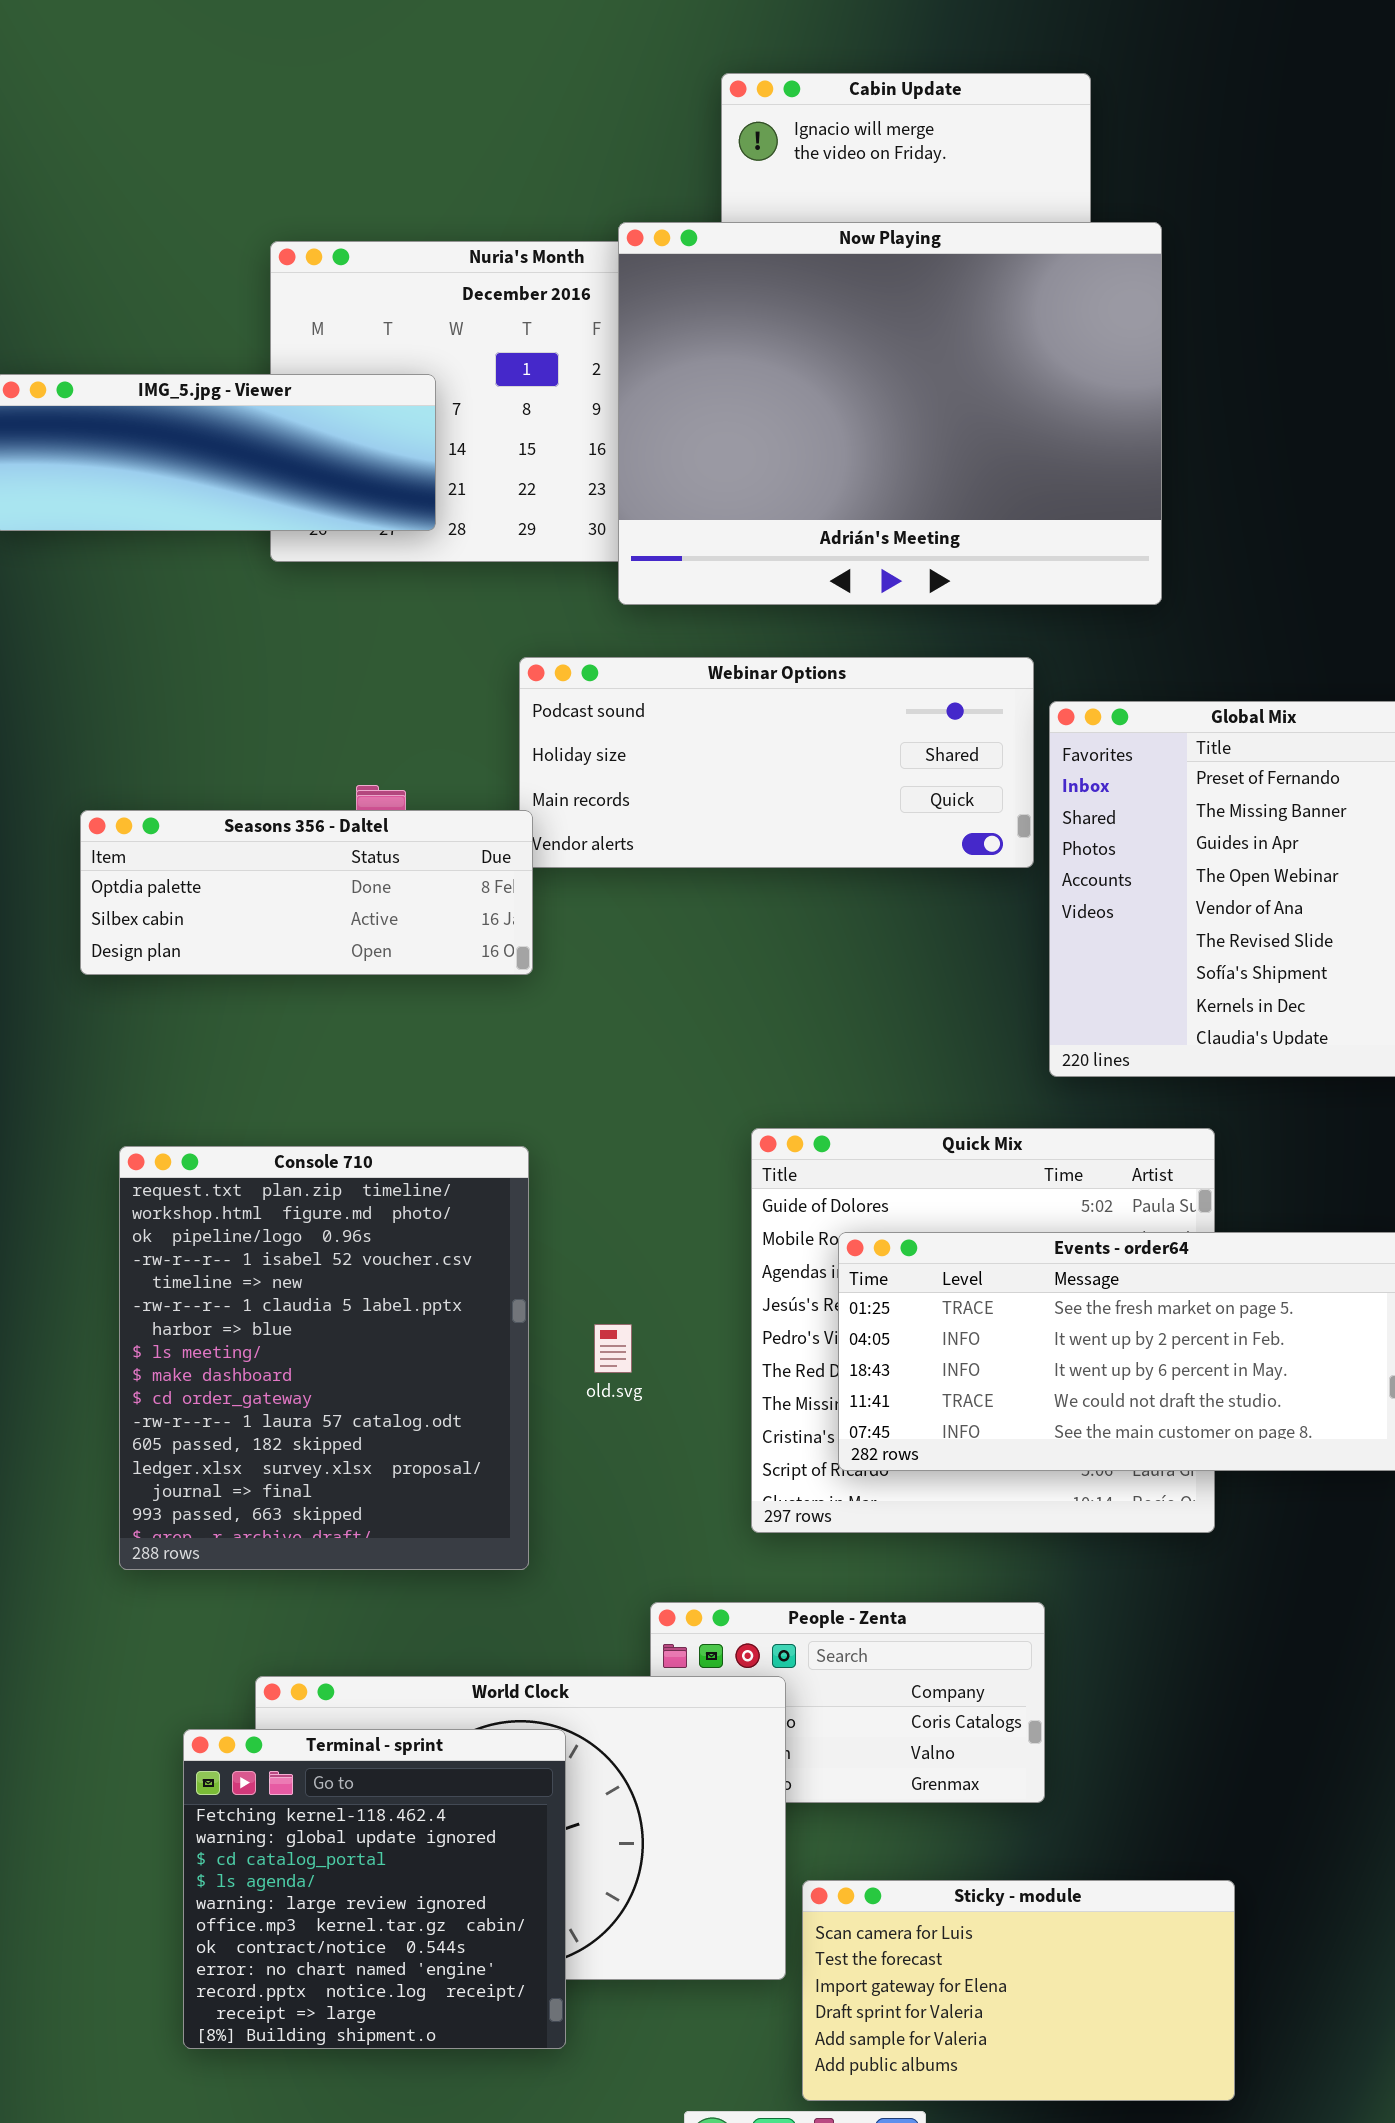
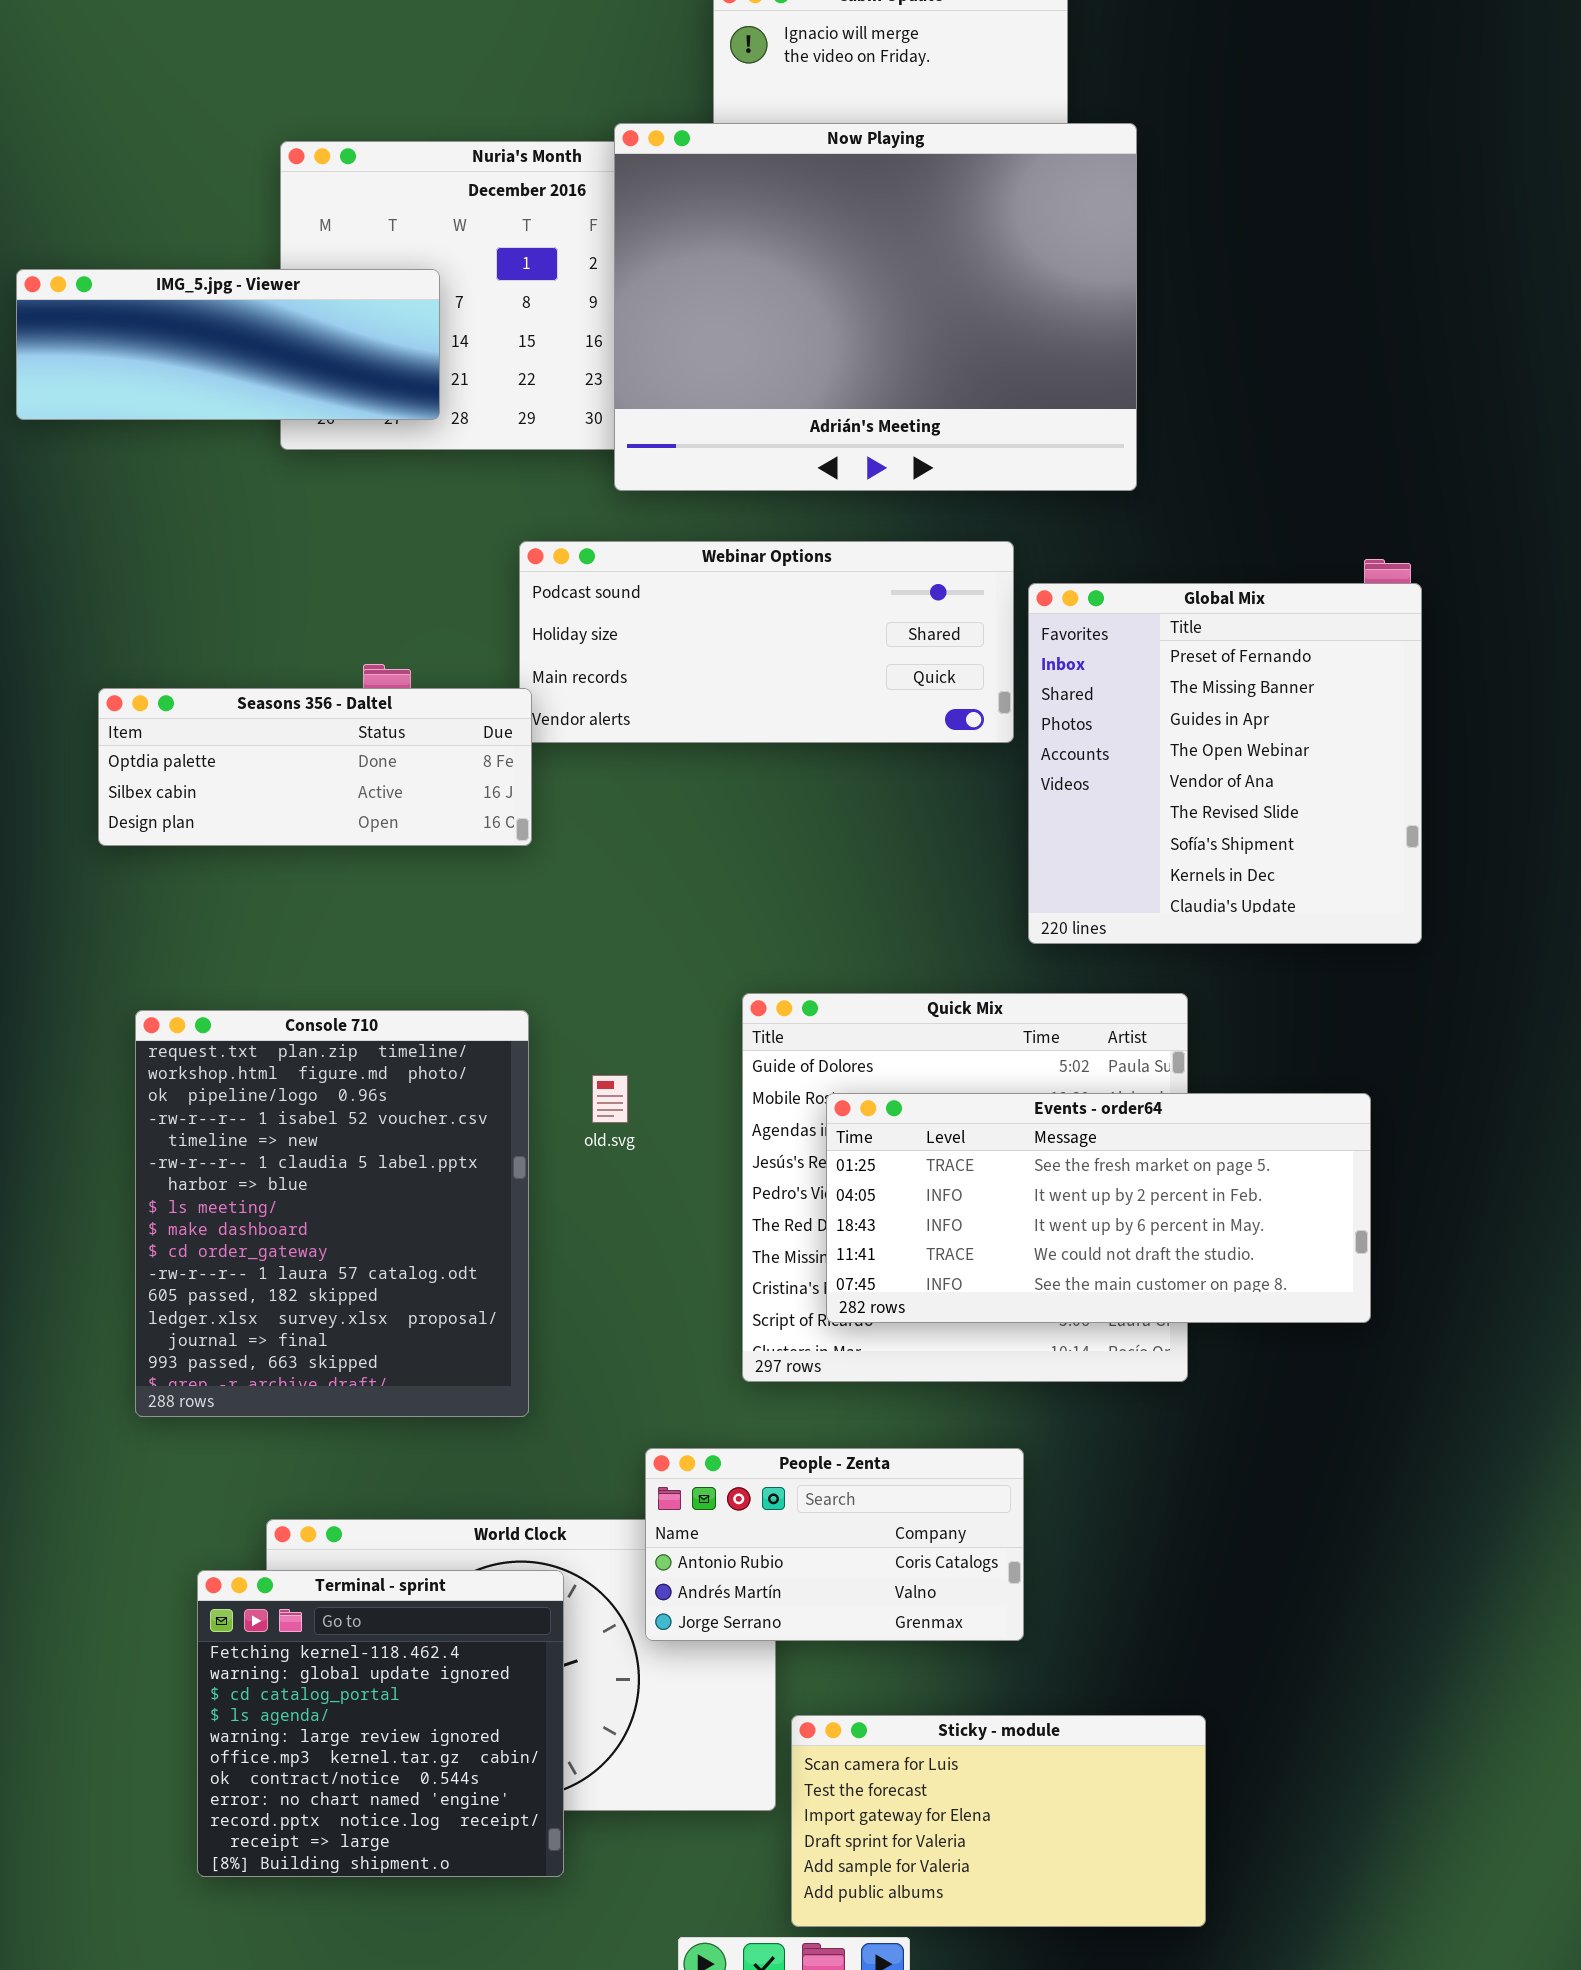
old.svg: [594,1324,632,1373] -> [592,1075,628,1123], moved
People - Zenta: [650,1602,1045,1803] -> [645,1448,1024,1641], raised

